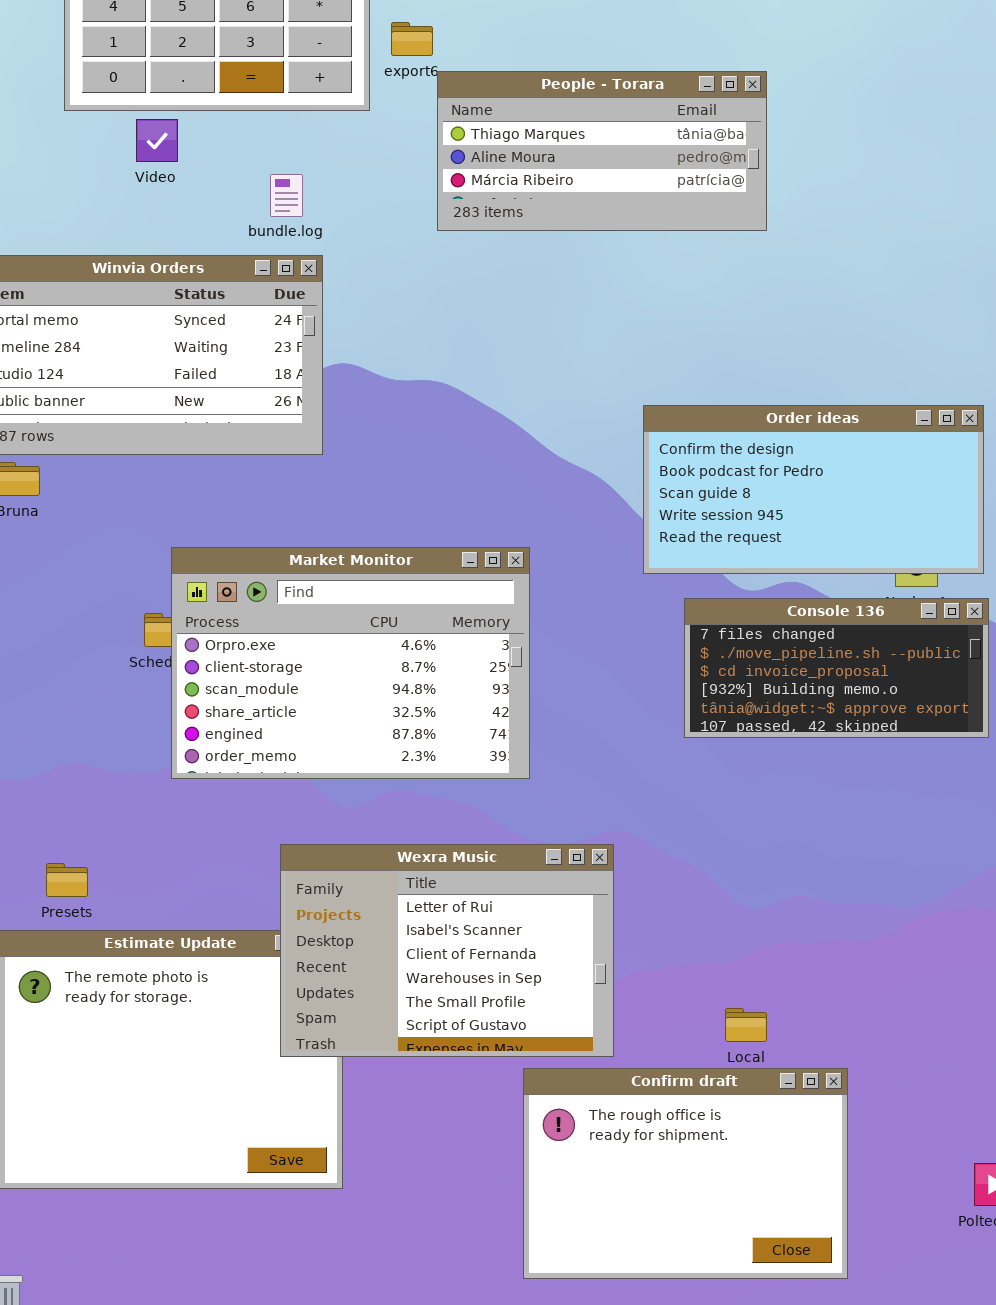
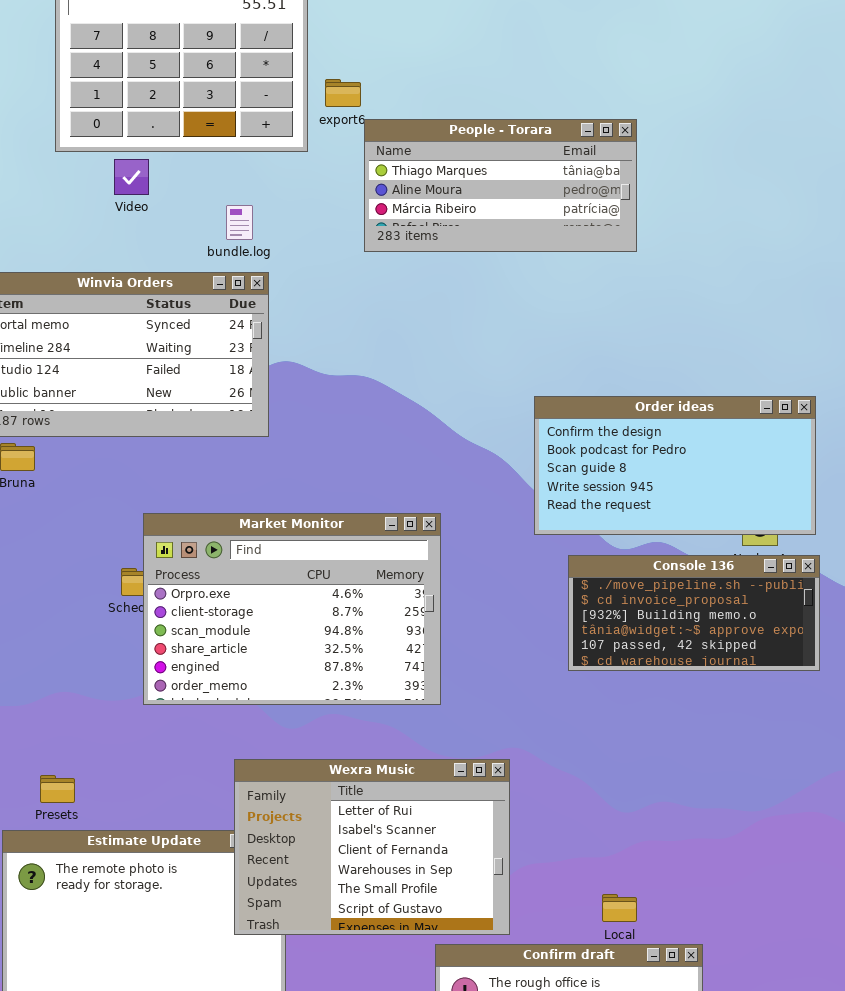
Console 136: [684,598,989,738] -> [568,555,820,671], scrolled down 1 row

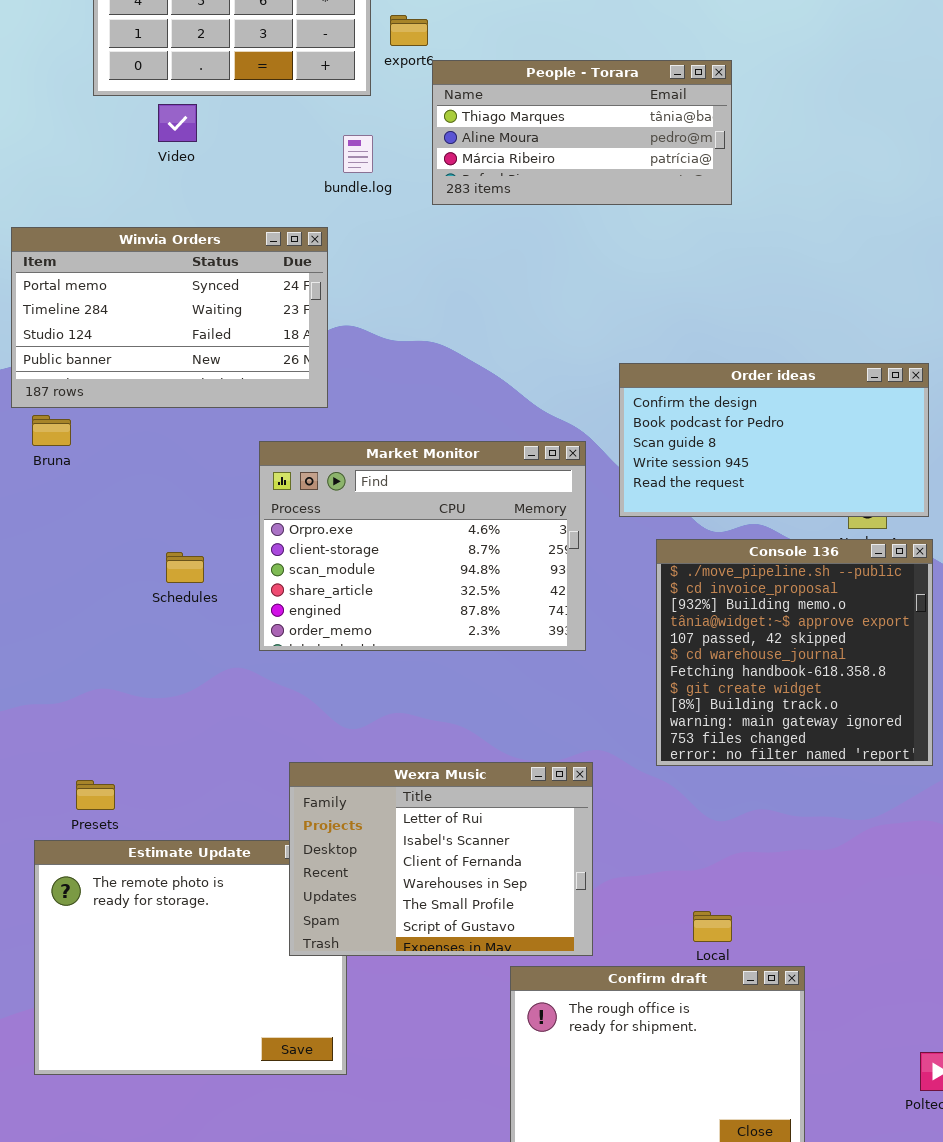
bundle.log: [226,205,253,240] -> [343,135,373,173], moved
Market Monitor: [143,513,441,705] -> [259,441,586,651], moved
Console 136: [568,555,820,671] -> [656,539,933,766], resized

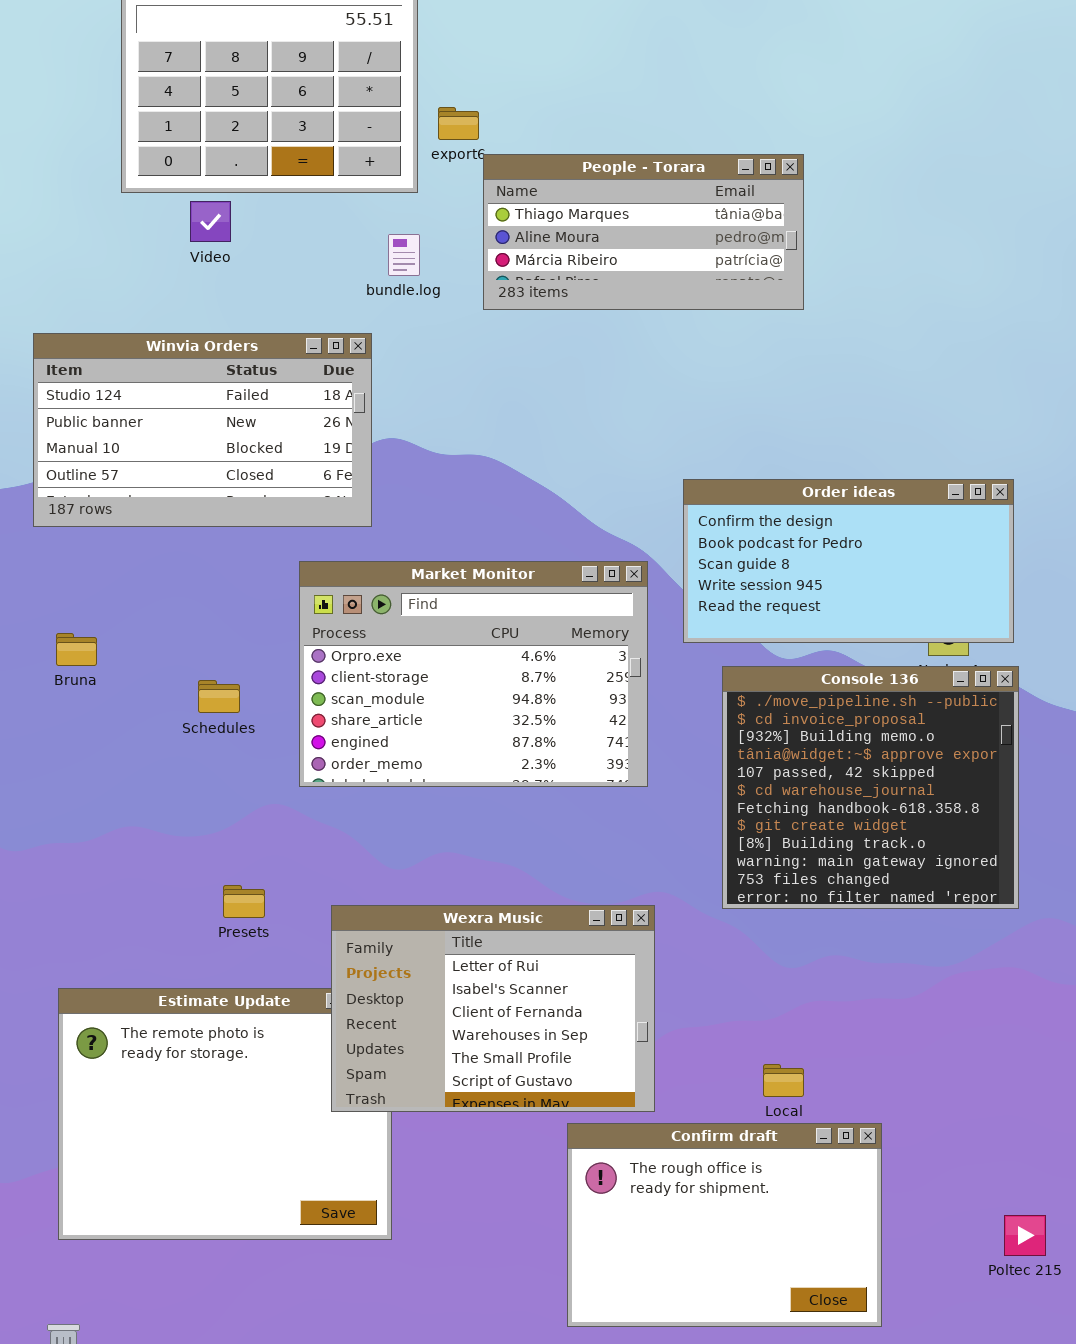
Winvia Orders: [11,227,328,408] -> [33,333,372,527], scrolled down 2 rows
Bruna: [32,415,71,446] -> [56,633,97,666], moved
Presets: [76,780,115,810] -> [223,885,265,918], moved

